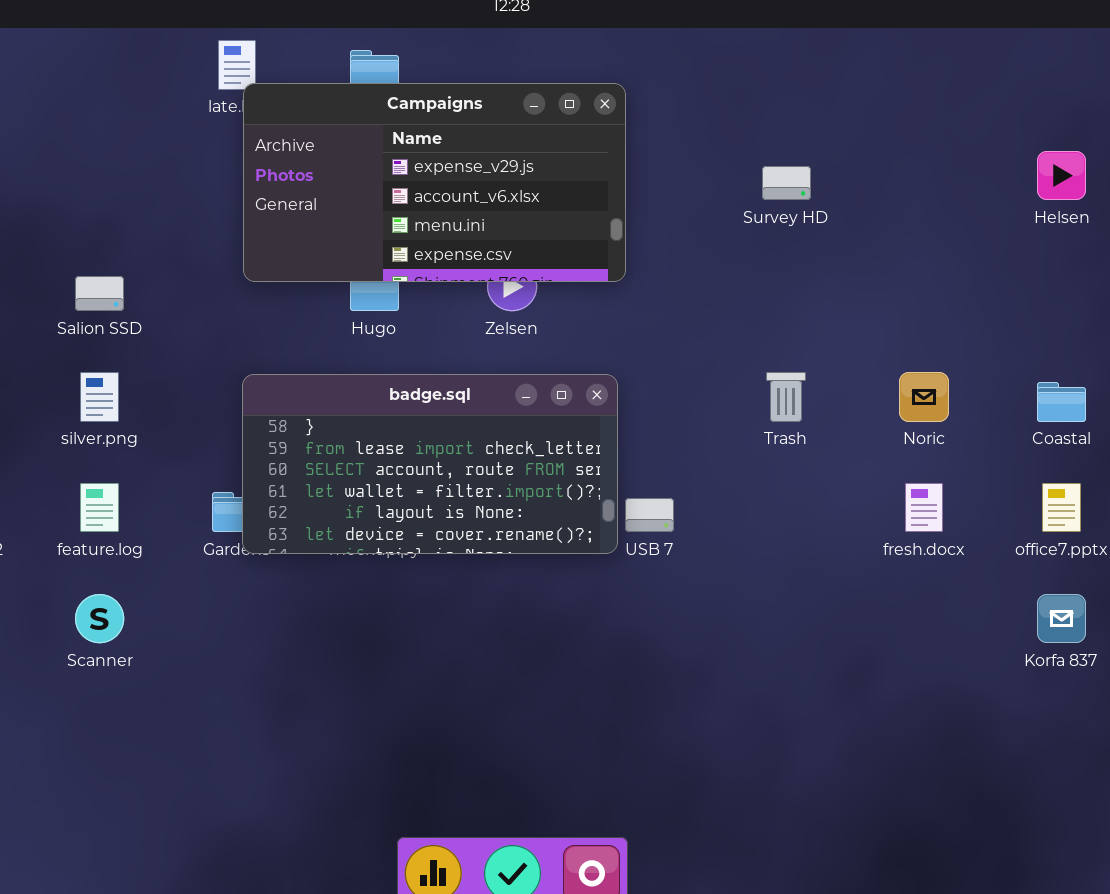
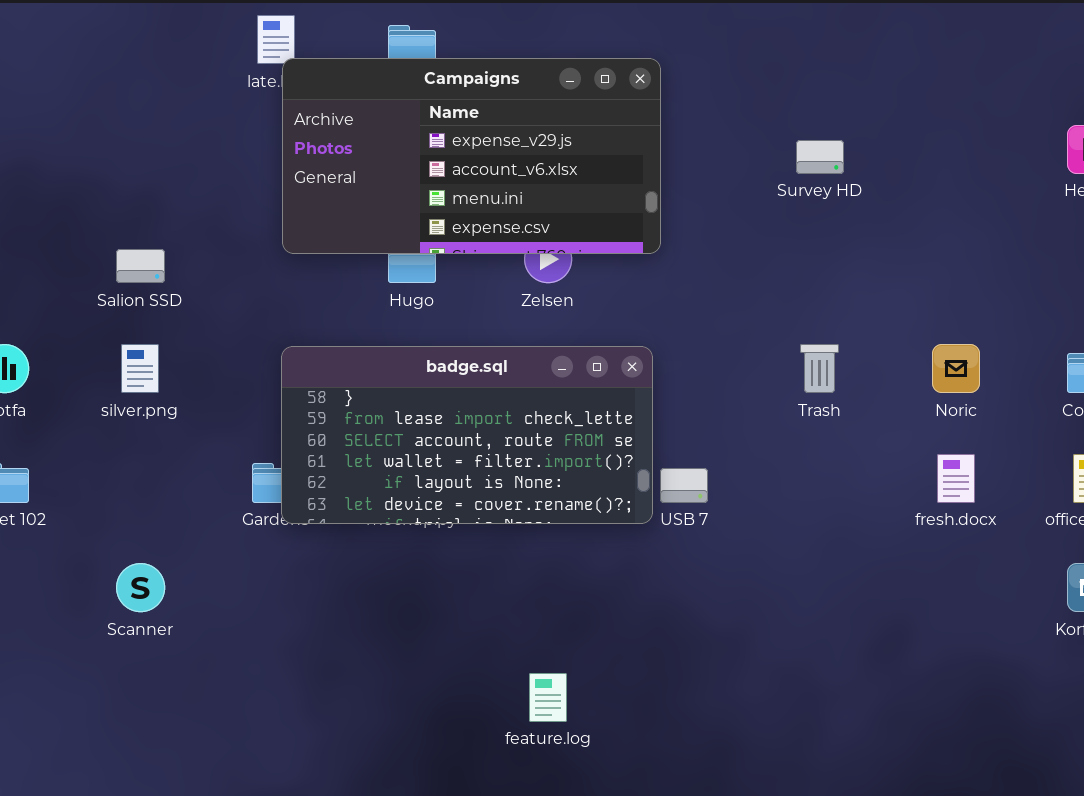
feature.log: [80,483,119,532] -> [529,673,567,722], moved

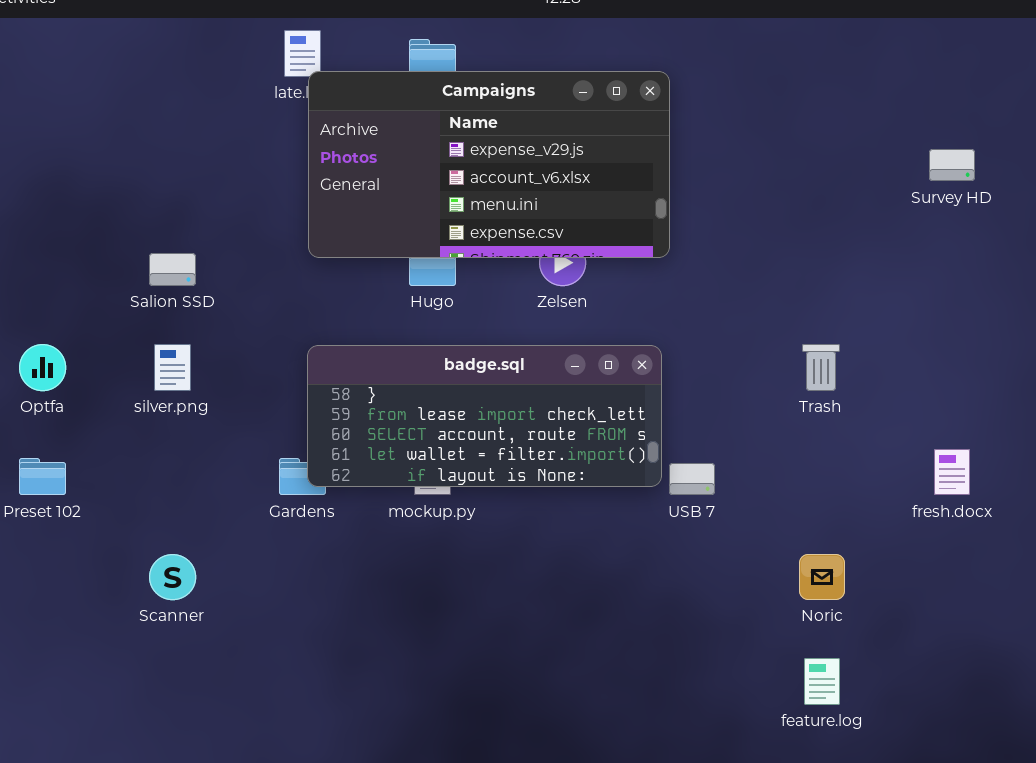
Survey HD: [796,140,844,174] -> [929,149,975,181], moved
Noric: [932,344,980,393] -> [799,554,845,600], moved
badge.sql: [281,346,653,524] -> [307,345,662,487], resized
feature.log: [529,673,567,722] -> [804,658,840,705], moved

